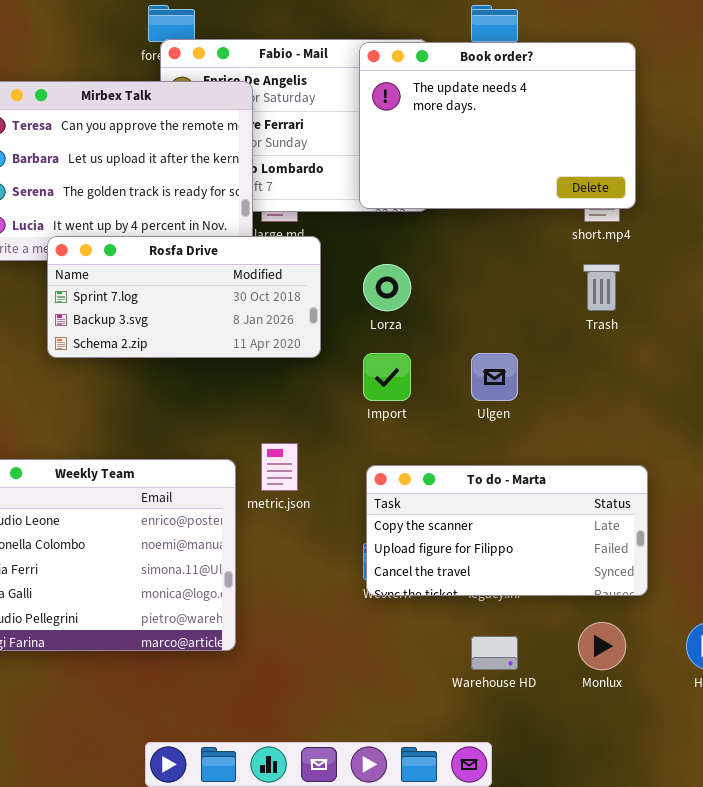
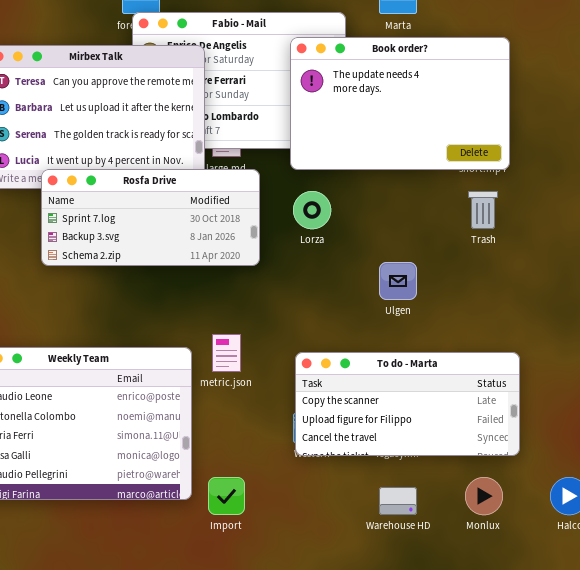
Book order?: [359,42,636,209] -> [290,37,510,170], moved
Import: [363,353,411,401] -> [208,477,245,515], moved

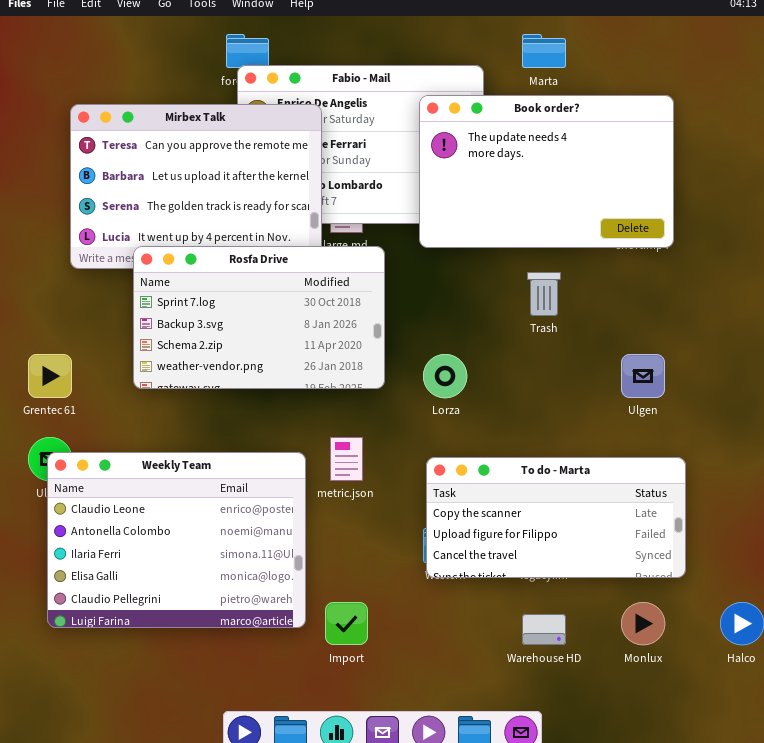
Rosfa Drive: [41,169,260,266] -> [133,246,385,389], resized
Lorza: [293,191,331,229] -> [423,354,467,398], moved
Trash: [468,191,498,229] -> [527,272,561,316], moved
Ulgen: [379,262,417,300] -> [621,354,665,398], moved

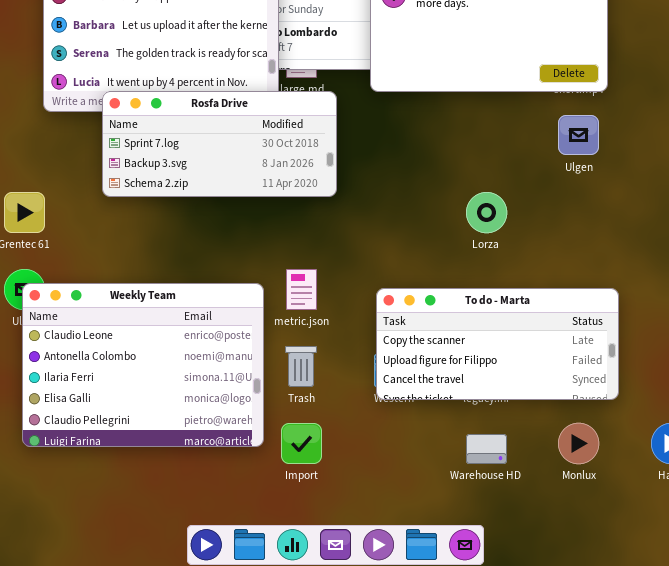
Rosfa Drive: [133,246,385,389] -> [102,91,337,197], resized
Trash: [527,272,561,316] -> [285,346,317,387], moved
Lorza: [423,354,467,398] -> [466,192,507,233], moved
Ulgen: [621,354,665,398] -> [558,115,599,155], moved

